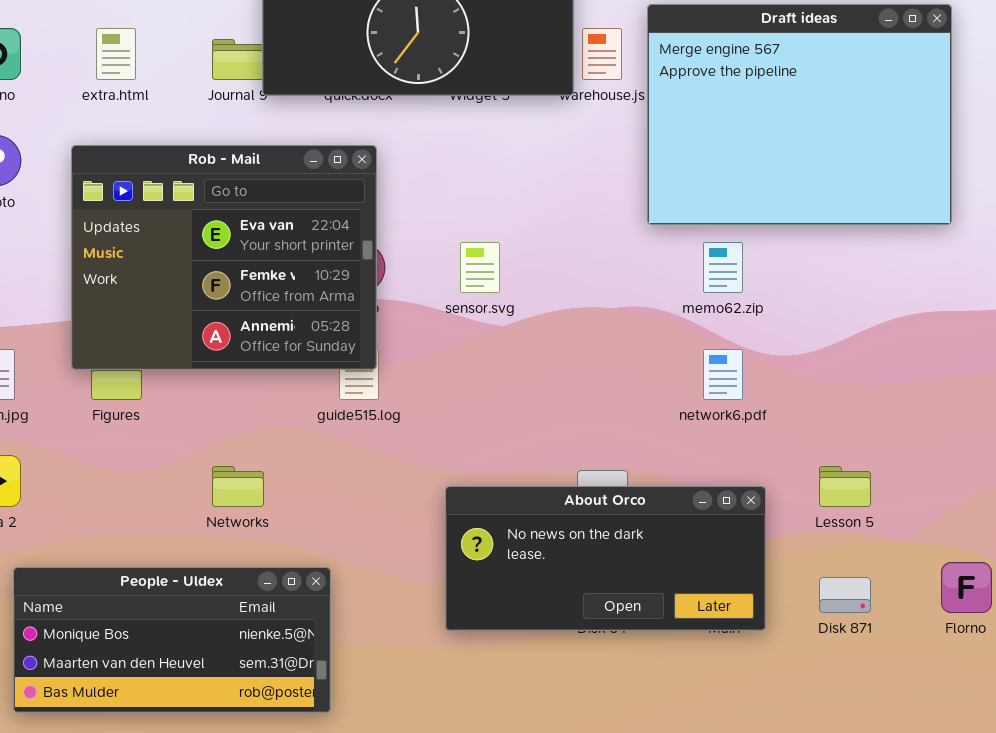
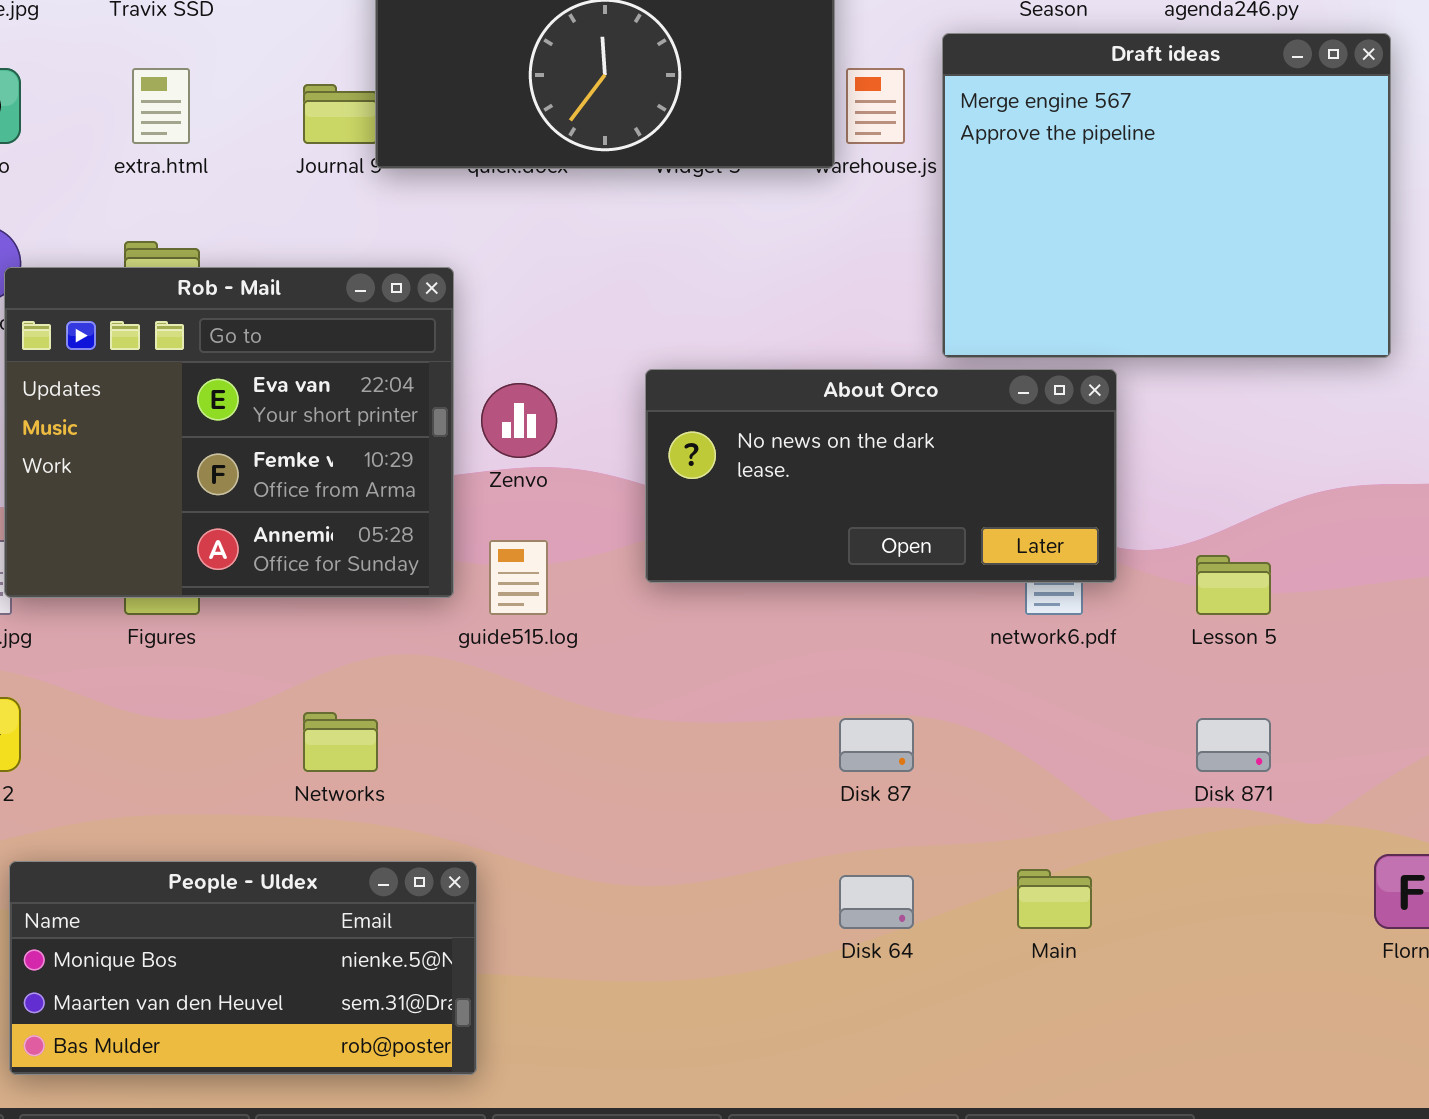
Rob - Mail: [71,145,377,370] -> [4,267,454,598], moved
Lesson 5: [819,466,871,507] -> [1196,555,1271,615], moved
About Orco: [445,486,766,631] -> [645,369,1117,583], moved
Disk 871: [819,577,871,613] -> [1196,718,1271,772], moved

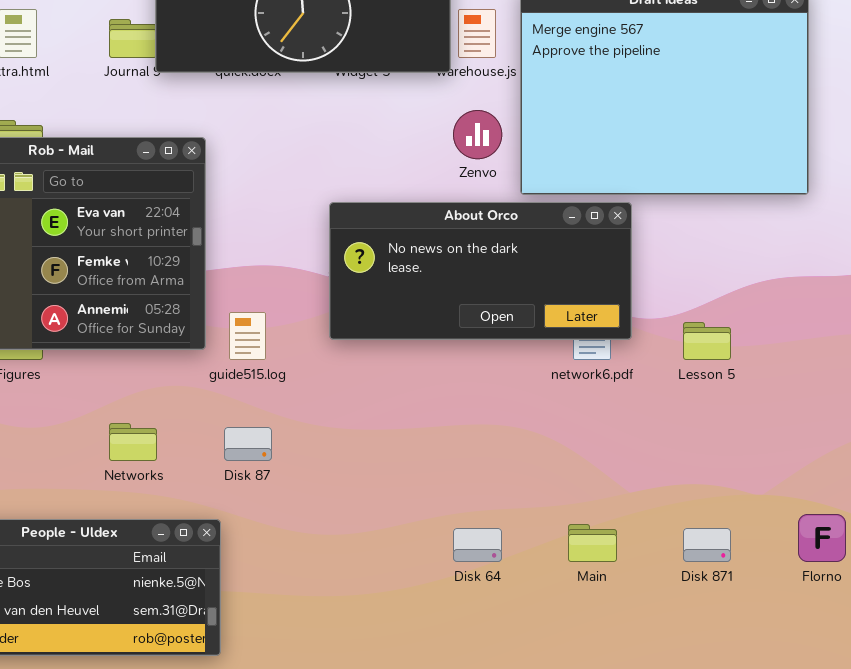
Zenvo: [481,383,557,458] -> [453,110,502,159], moved
Disk 87: [839,718,914,772] -> [224,427,272,461], moved
Disk 871: [1196,718,1271,772] -> [683,528,731,562], moved

